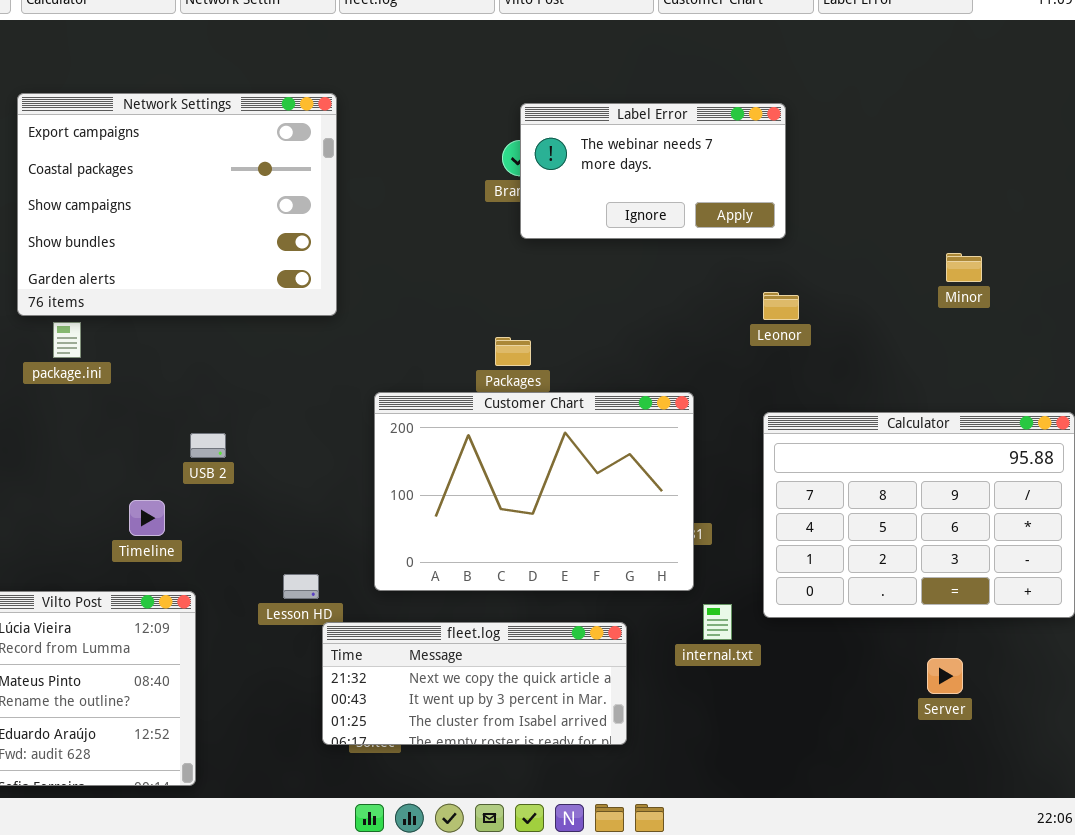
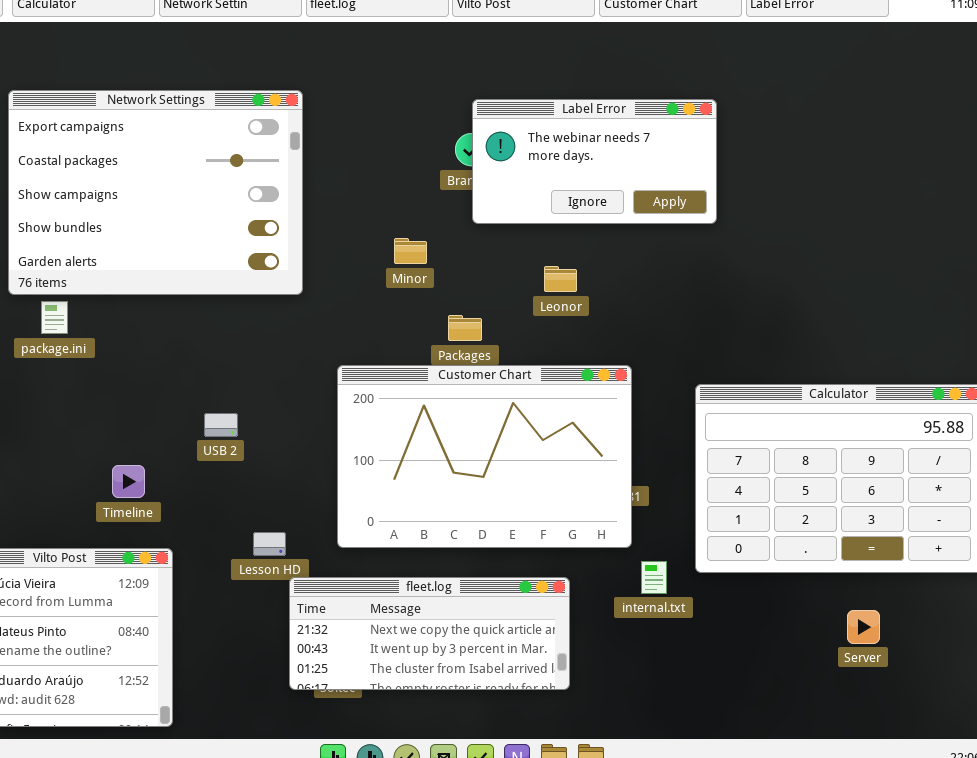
Minor: [946,253,982,282] -> [394,238,427,264], moved
Leonor: [763,292,799,320] -> [544,266,577,292], moved
USB 2: [190,433,226,458] -> [204,413,238,437], moved

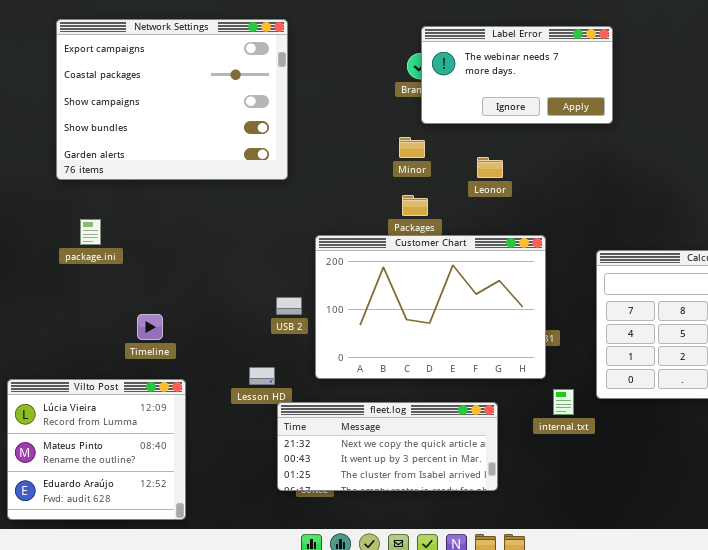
Minor: [394,238,427,264] -> [399,137,425,158], moved
package.ini: [41,301,68,334] -> [80,219,101,245], moved
USB 2: [204,413,238,437] -> [276,297,302,315], moved

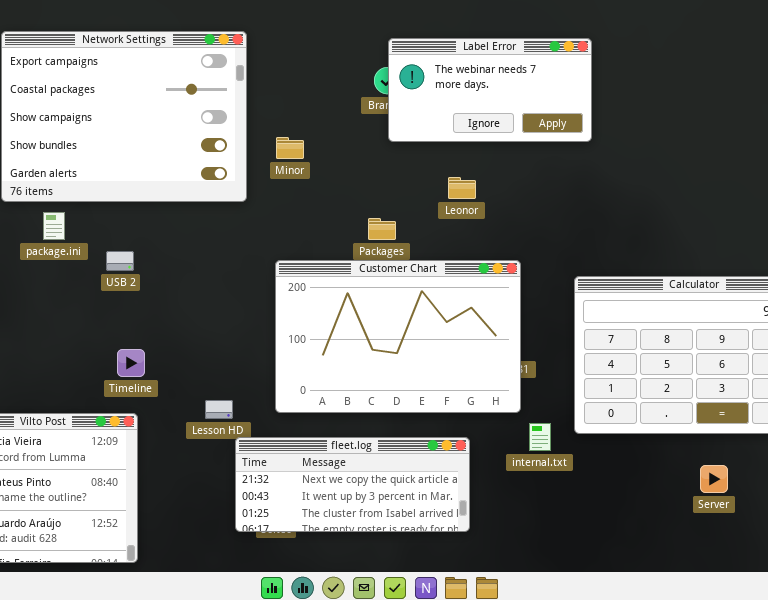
Minor: [399,137,425,158] -> [276,137,304,159], moved
package.ini: [80,219,101,245] -> [43,212,65,240], moved
USB 2: [276,297,302,315] -> [106,251,134,271], moved
Timeline: [137,314,163,340] -> [117,349,145,377], moved

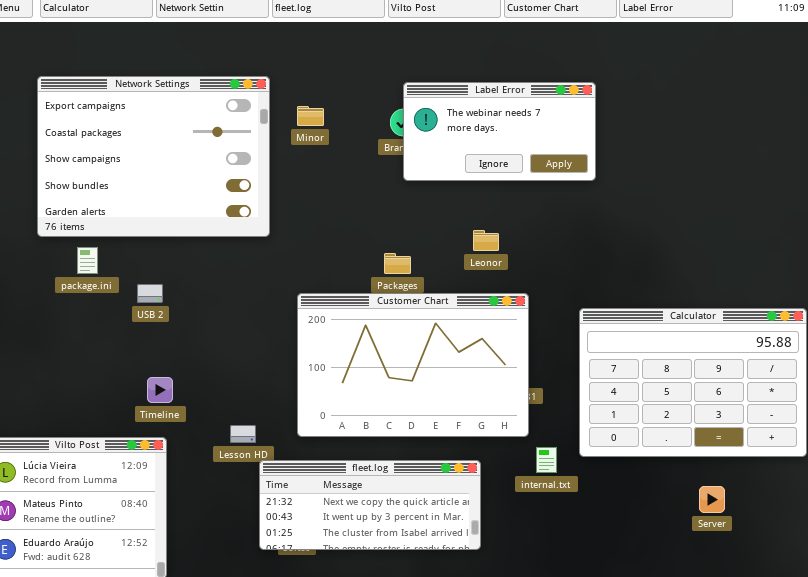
Minor: [276,137,304,159] -> [297,106,324,126], moved
Leonor: [448,177,476,199] -> [473,230,499,251], moved

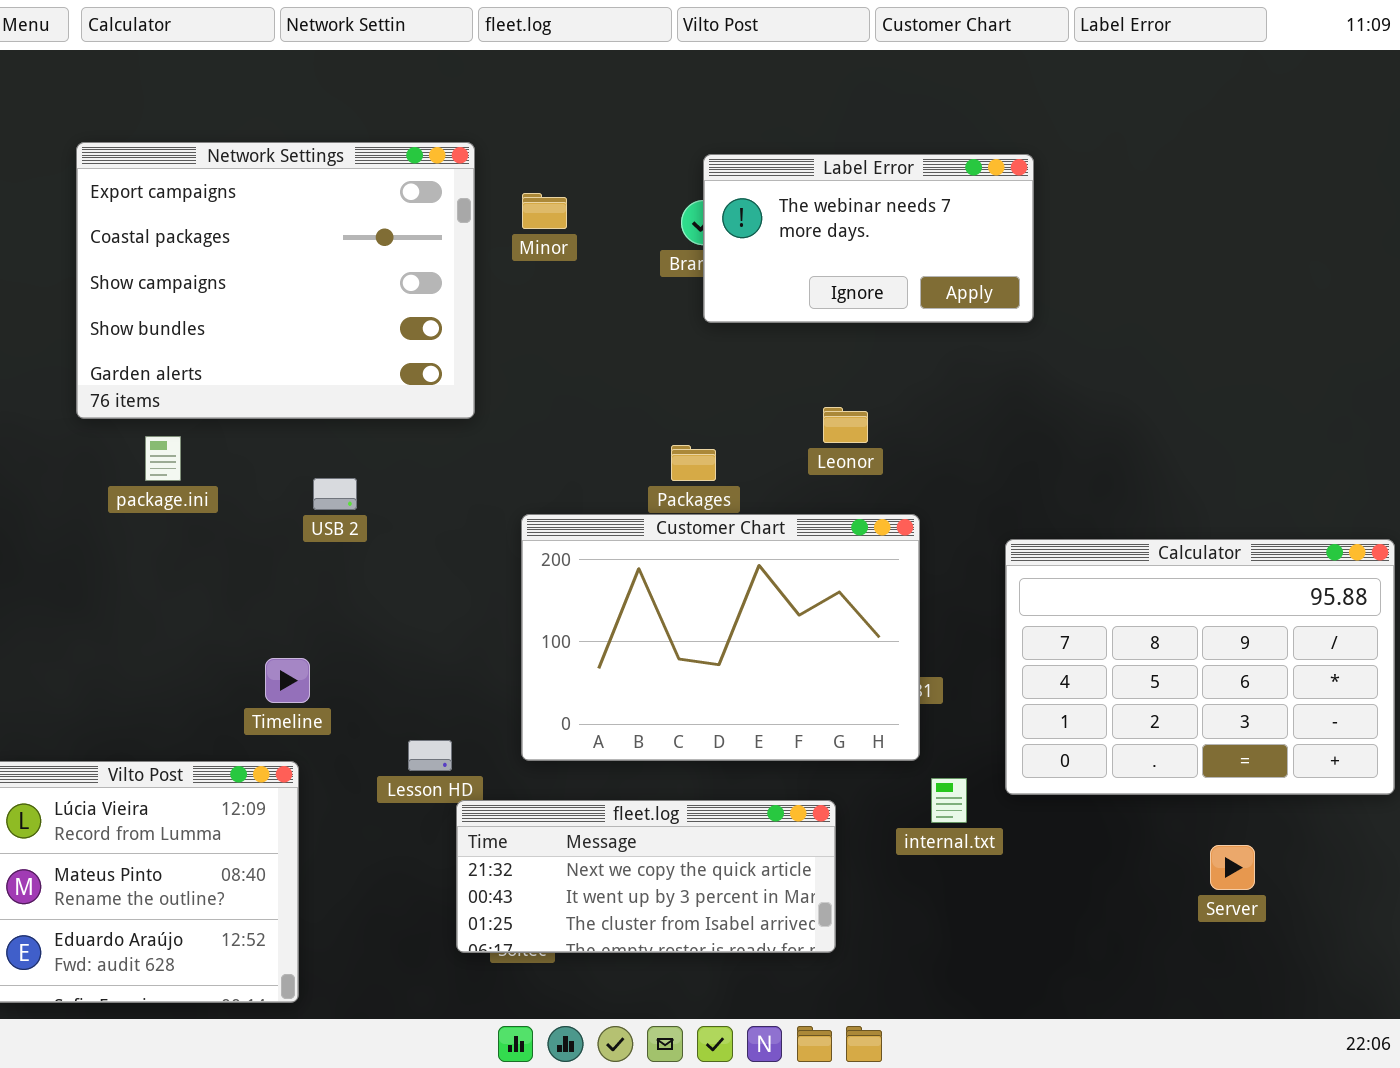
USB 2: [137,284,163,303] -> [313,478,357,510], moved

